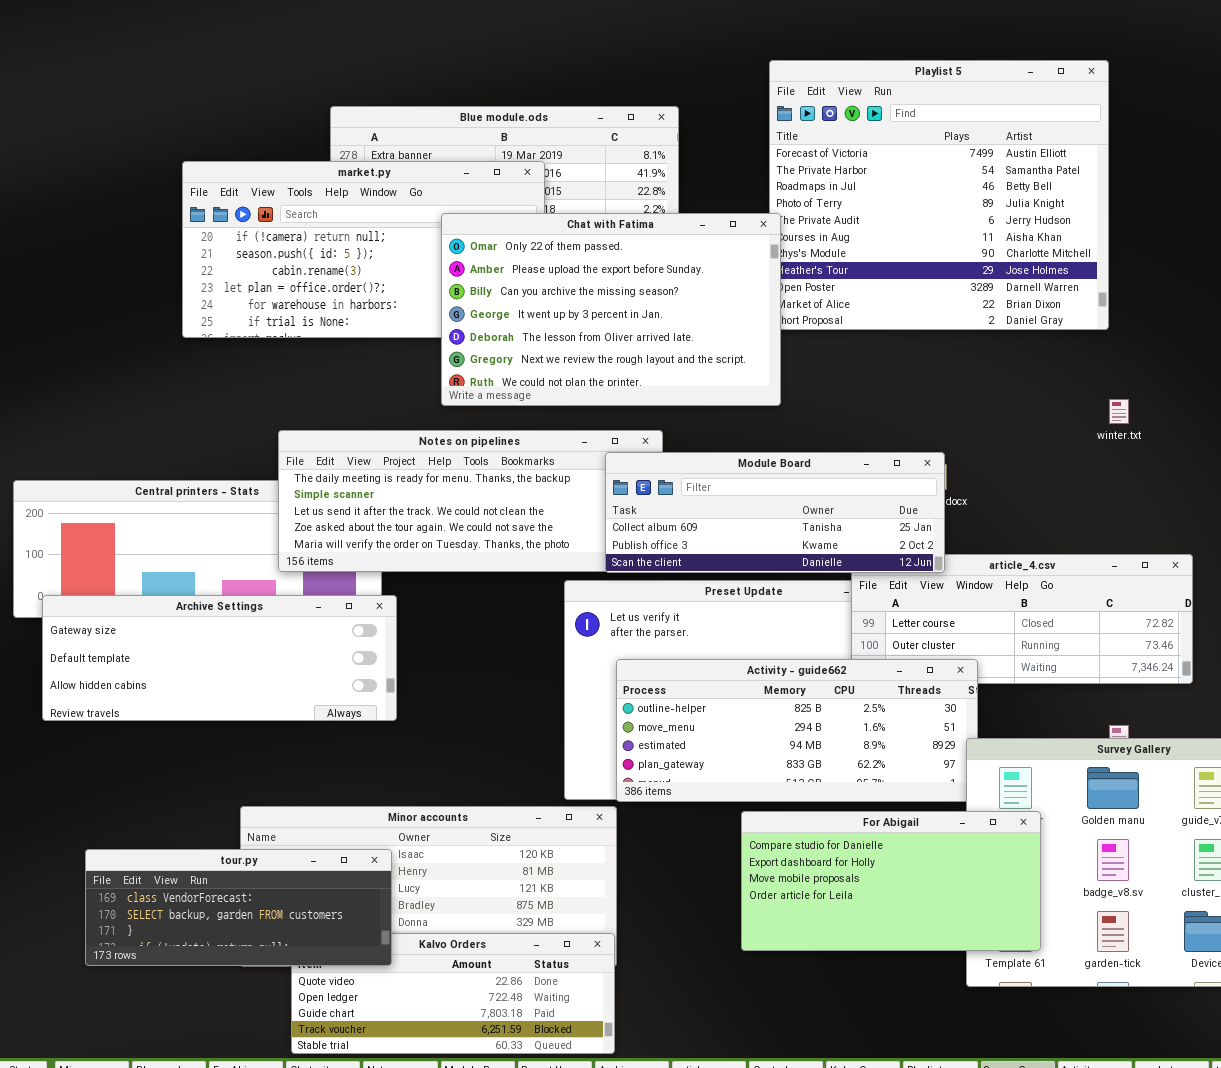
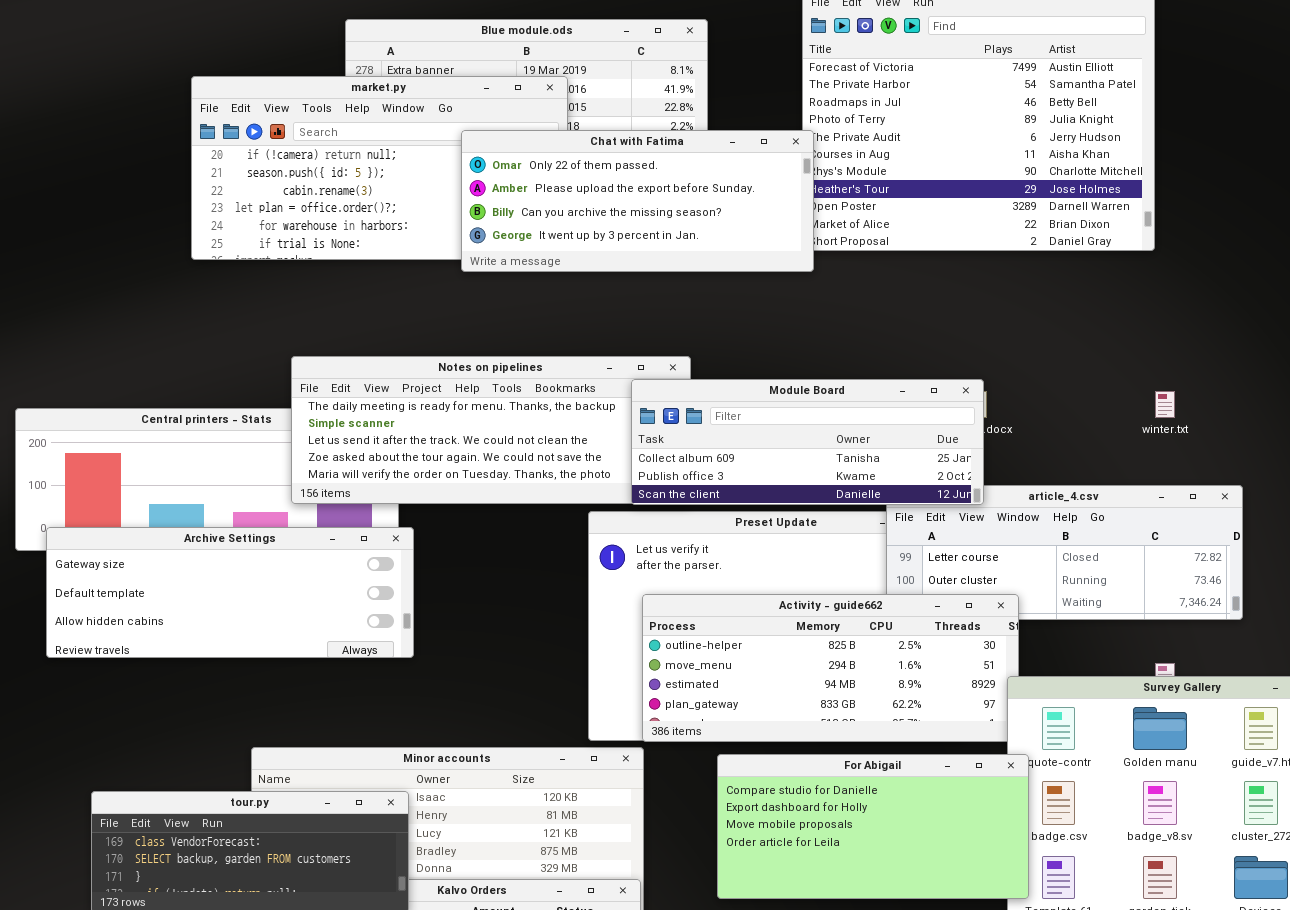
Chat with Fatima: [441,213,781,406] -> [461,130,814,272], resized
winter.txt: [1109,399,1129,424] -> [1155,391,1175,418], moved
For Abigail: [741,811,1041,951] -> [717,754,1029,899], moved

